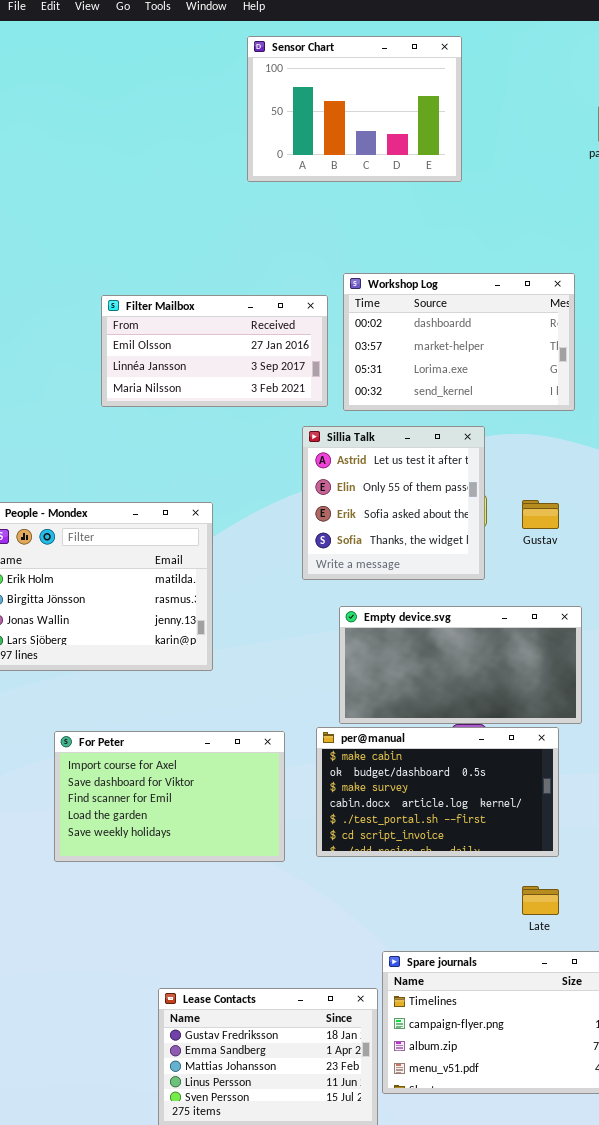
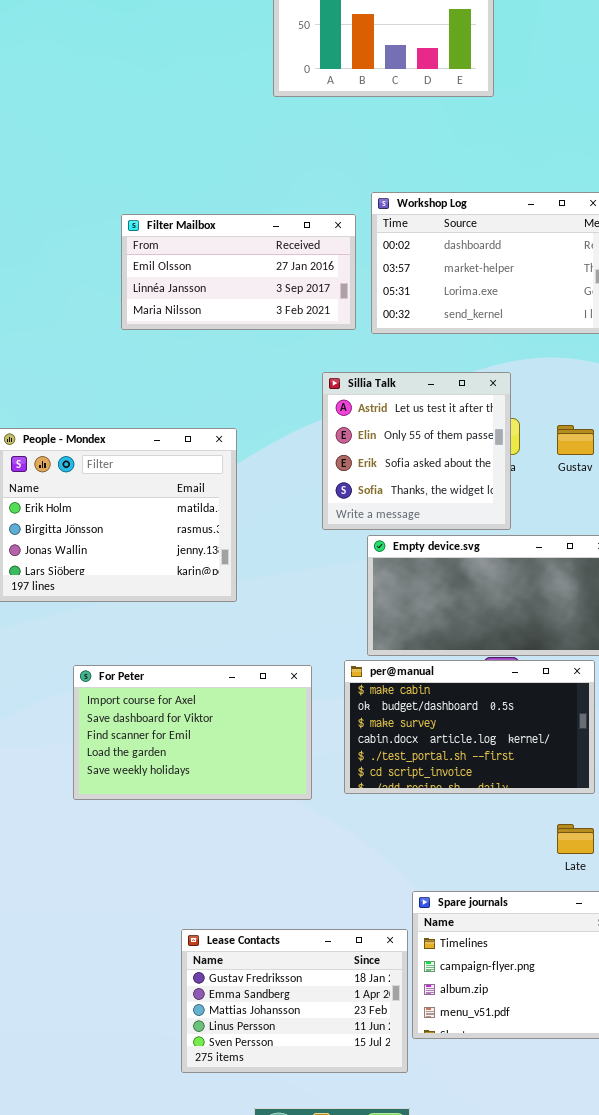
Sillia Talk: [302,426,485,580] -> [322,372,511,530], moved

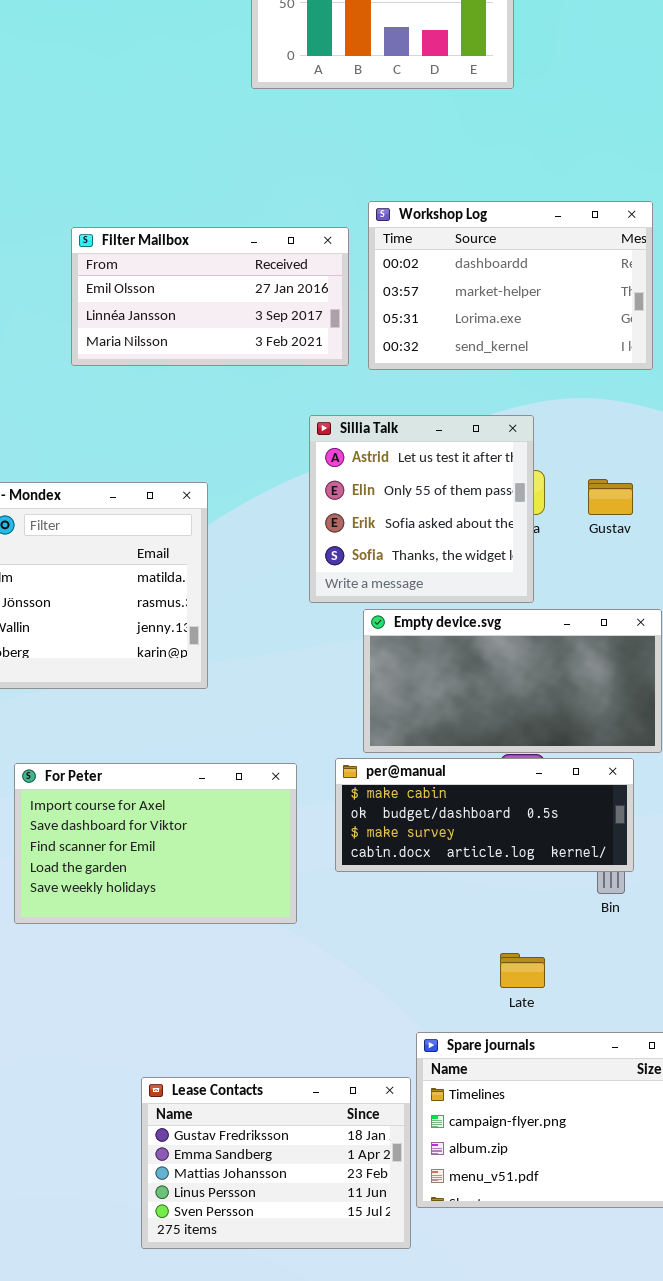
per@manual: [344,660,595,794] -> [335,758,634,872], resized
Late: [557,824,594,854] -> [500,953,545,988], moved

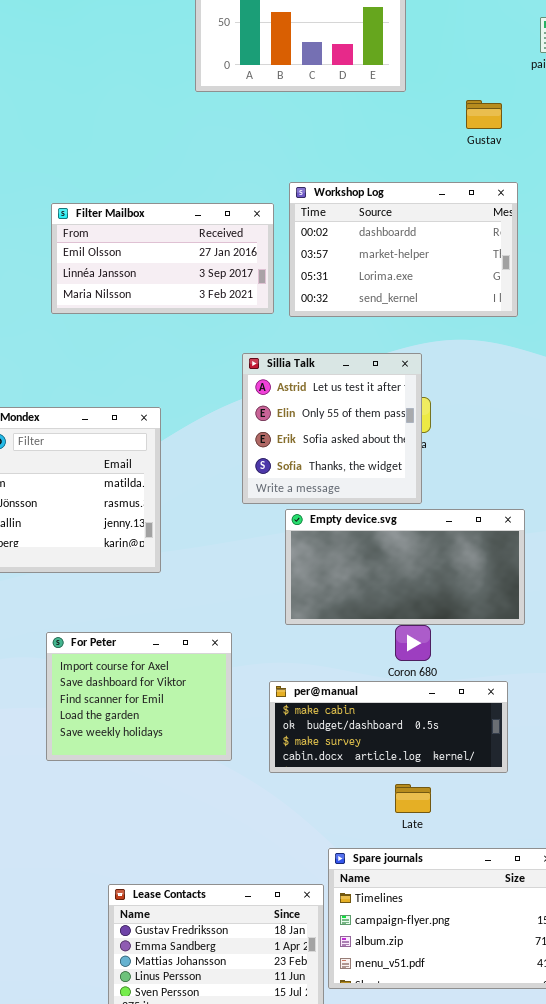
Gustav: [588,479,633,515] -> [466,100,502,129], moved
per@manual: [335,758,634,872] -> [269,681,508,773], moved
For Peter: [14,763,297,924] -> [46,632,232,761], resized

